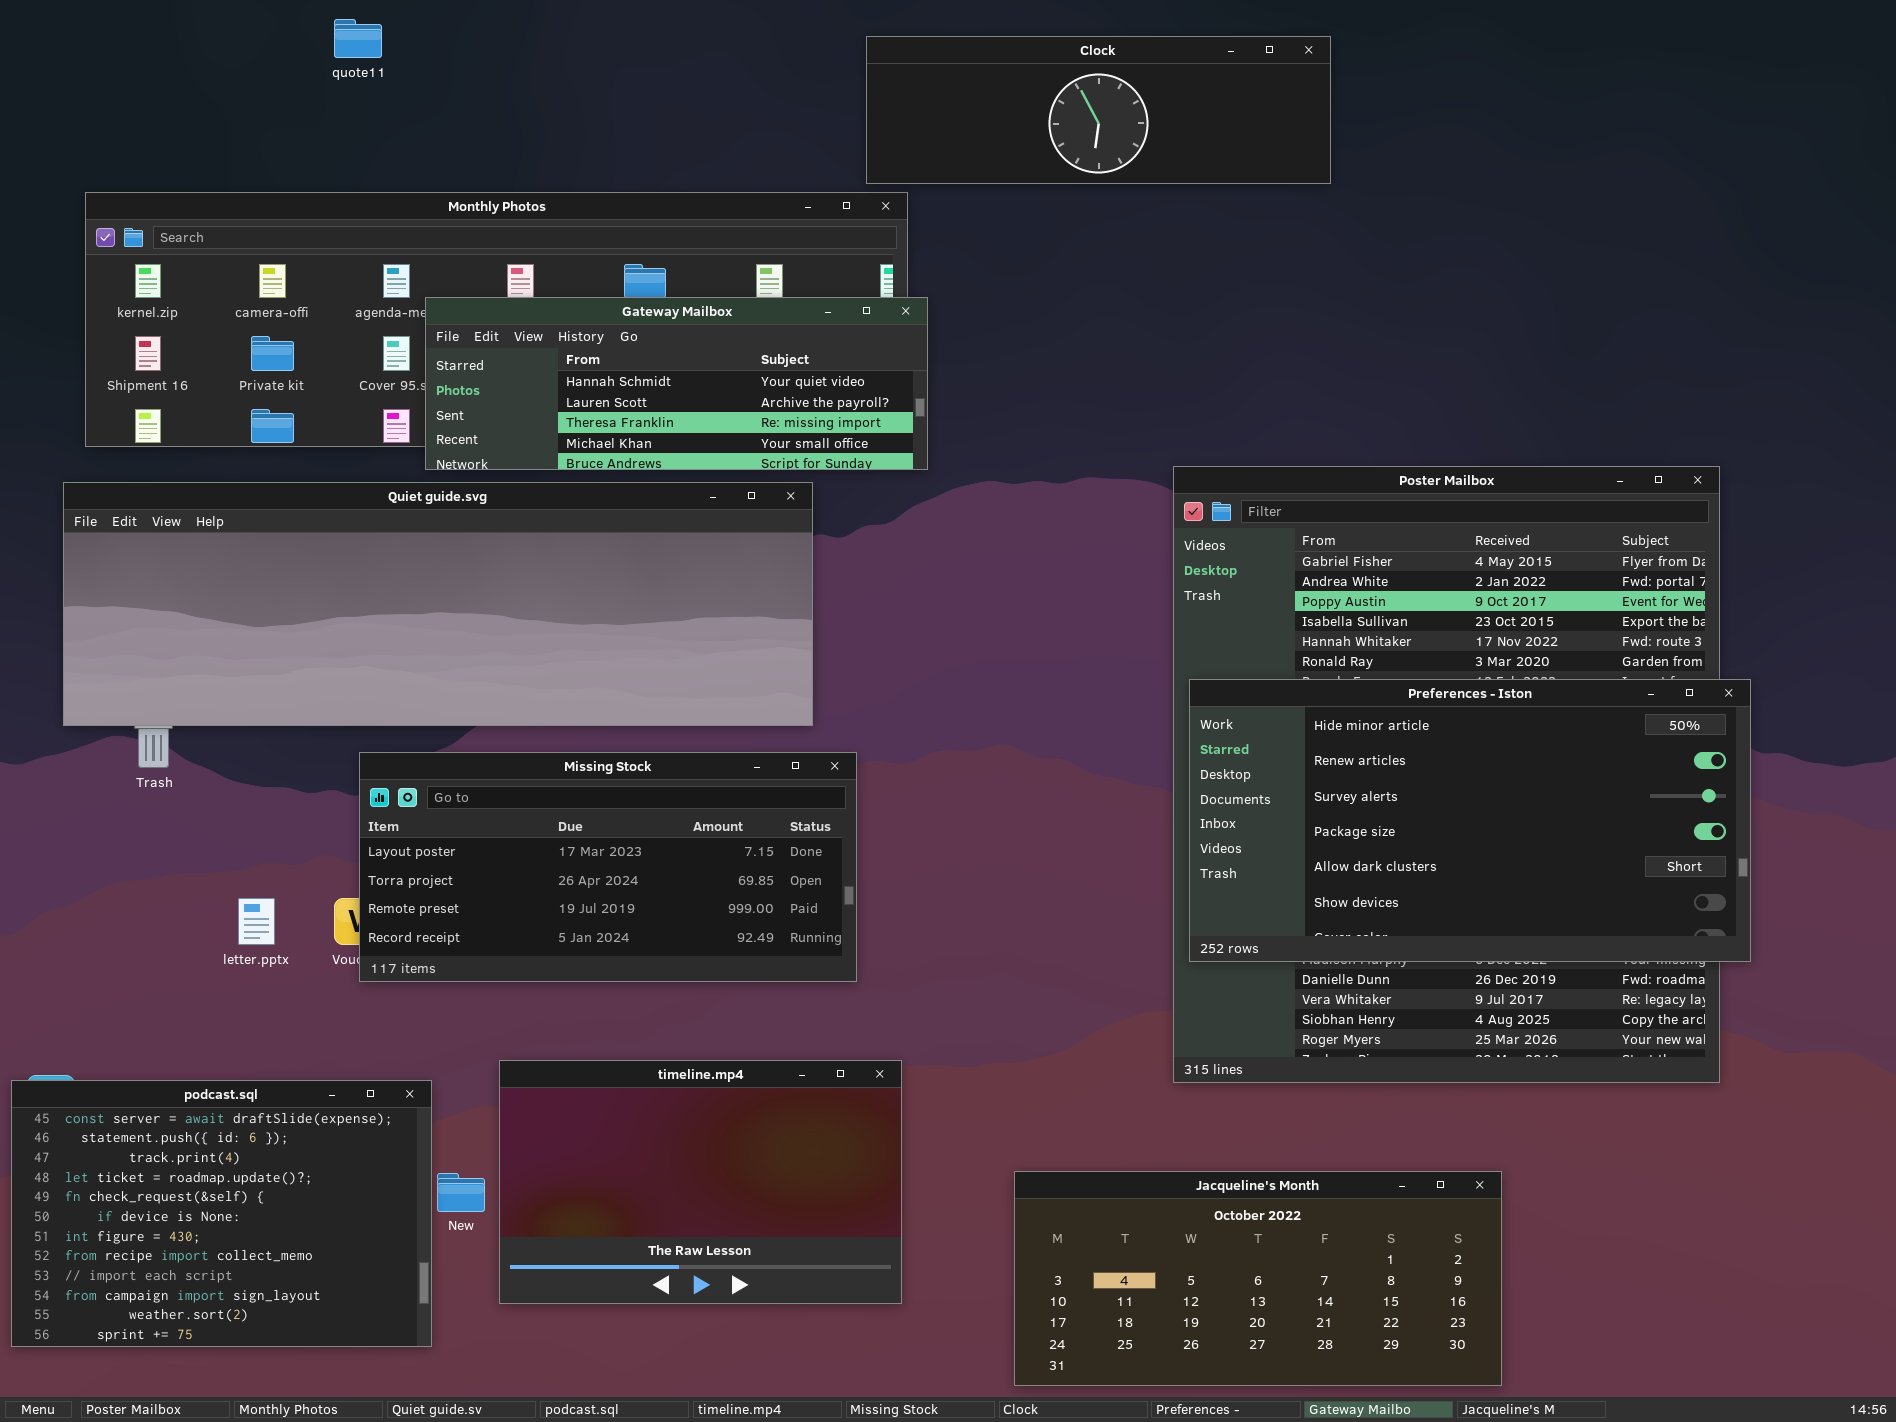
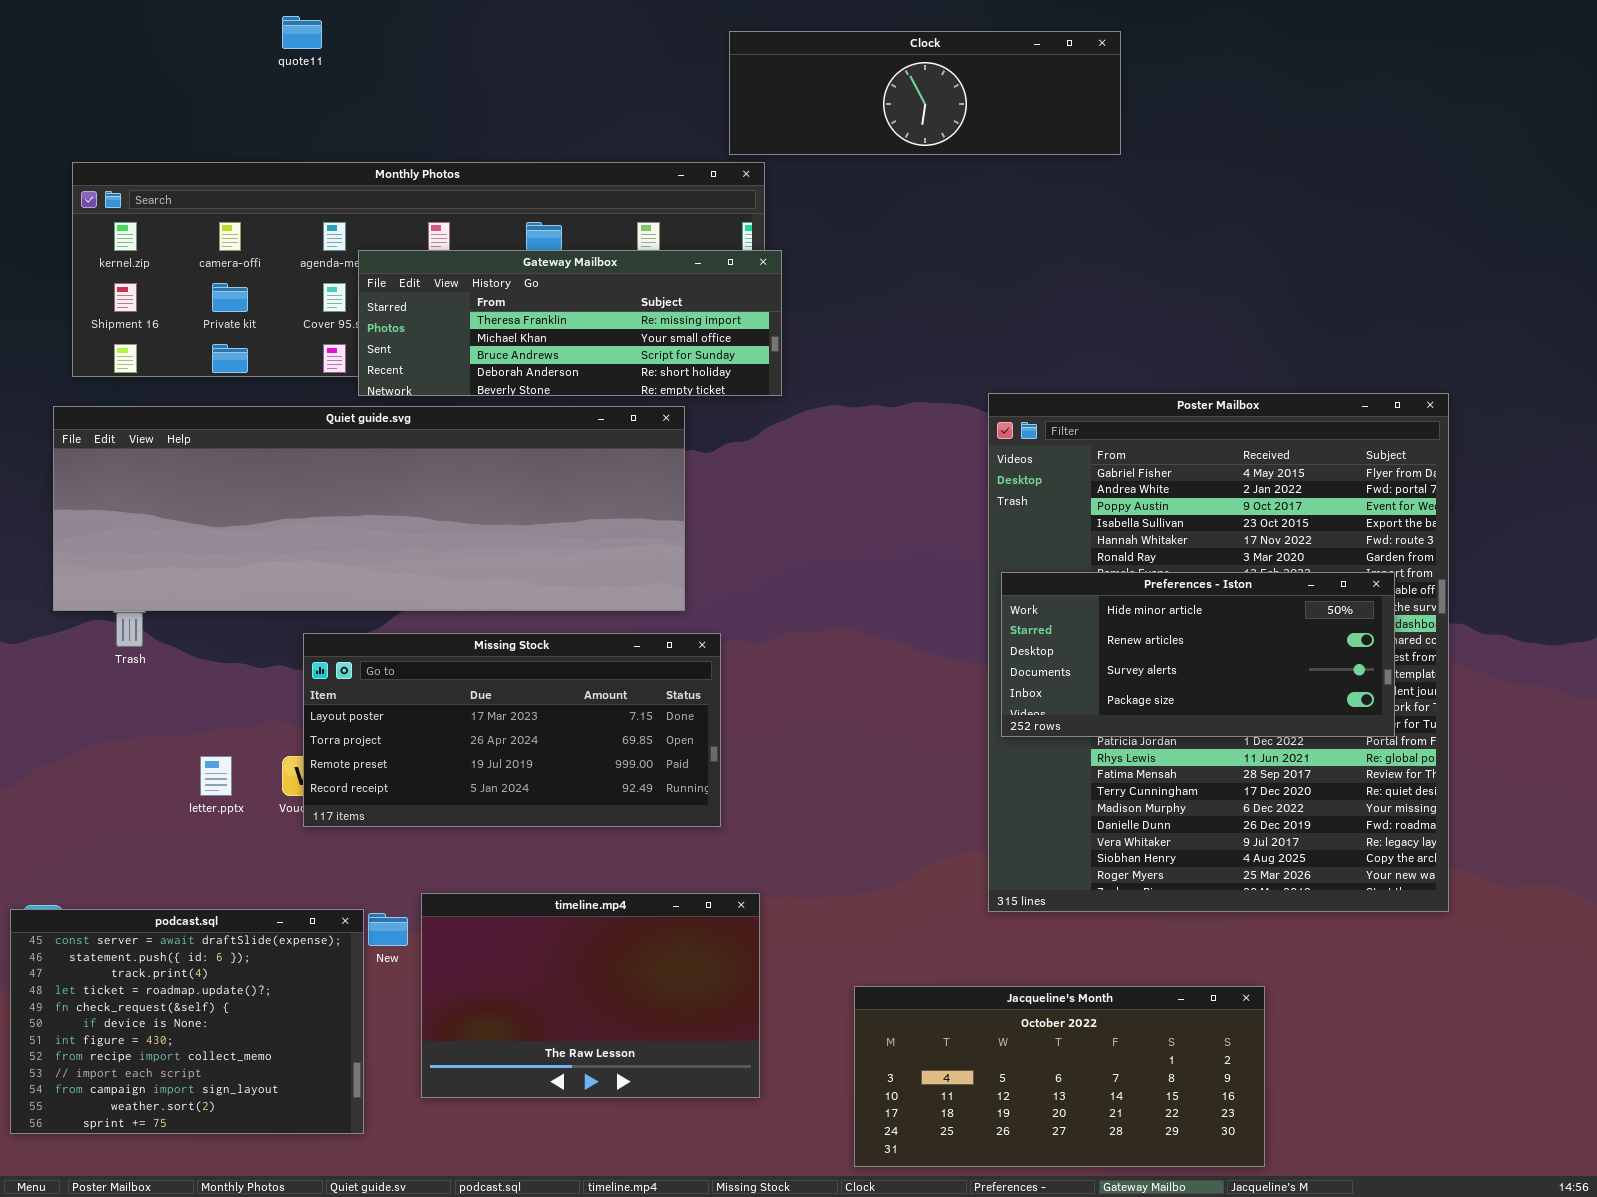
Gateway Mailbox: [425,297,928,470] -> [358,250,782,396], scrolled down 2 rows
Preferences - Iston: [1189,679,1751,962] -> [1001,572,1395,737], resized
New: [437,1173,485,1212] -> [368,913,408,946], moved

